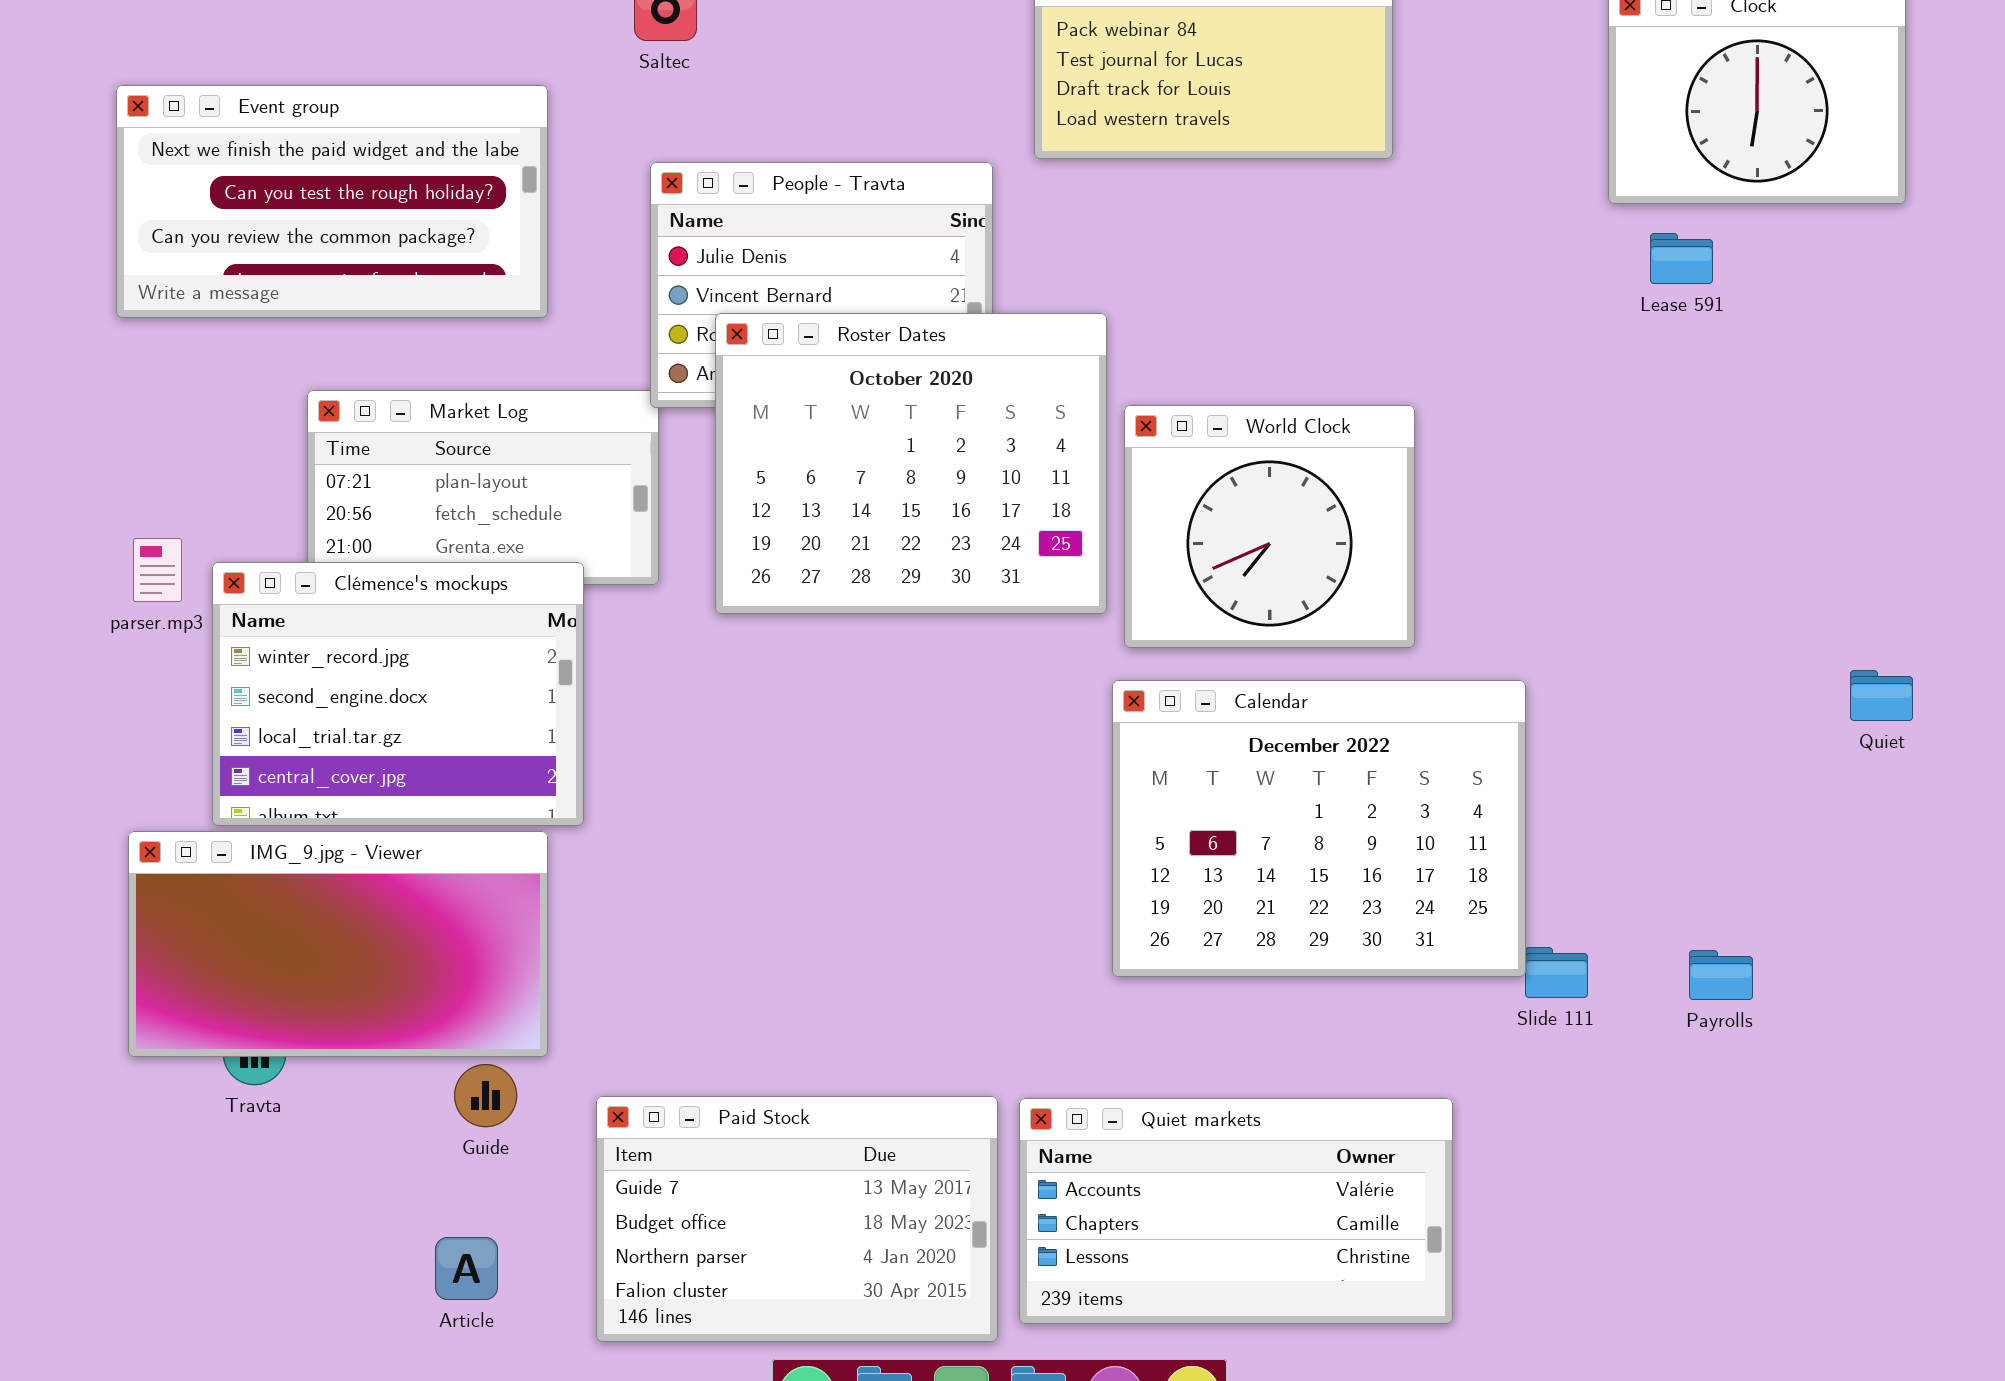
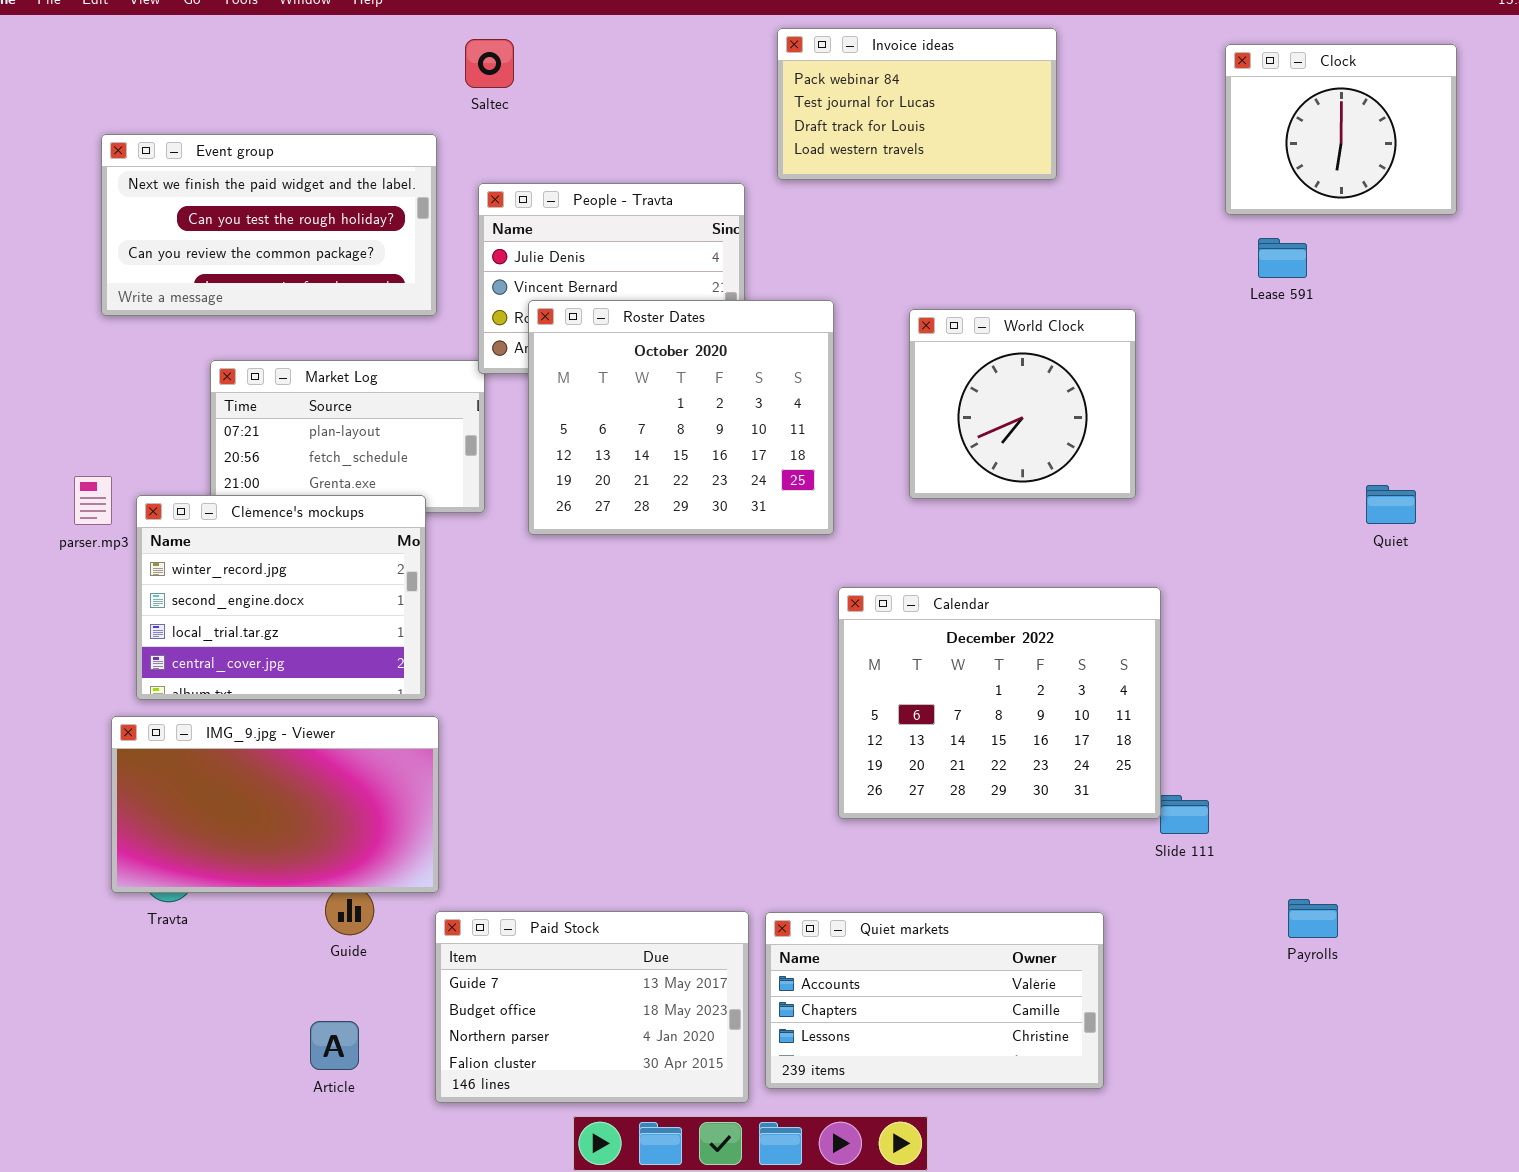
Event group: [116,85,548,318] -> [101,134,437,316], moved
World Clock: [1124,405,1415,648] -> [909,309,1136,499], moved
Quiet: [1850,670,1913,721] -> [1366,485,1416,524], moved
IMG_9.jpg - Viewer: [128,831,548,1057] -> [111,716,439,893], moved
Payrolls: [1689,950,1753,1000] -> [1288,899,1338,938], moved

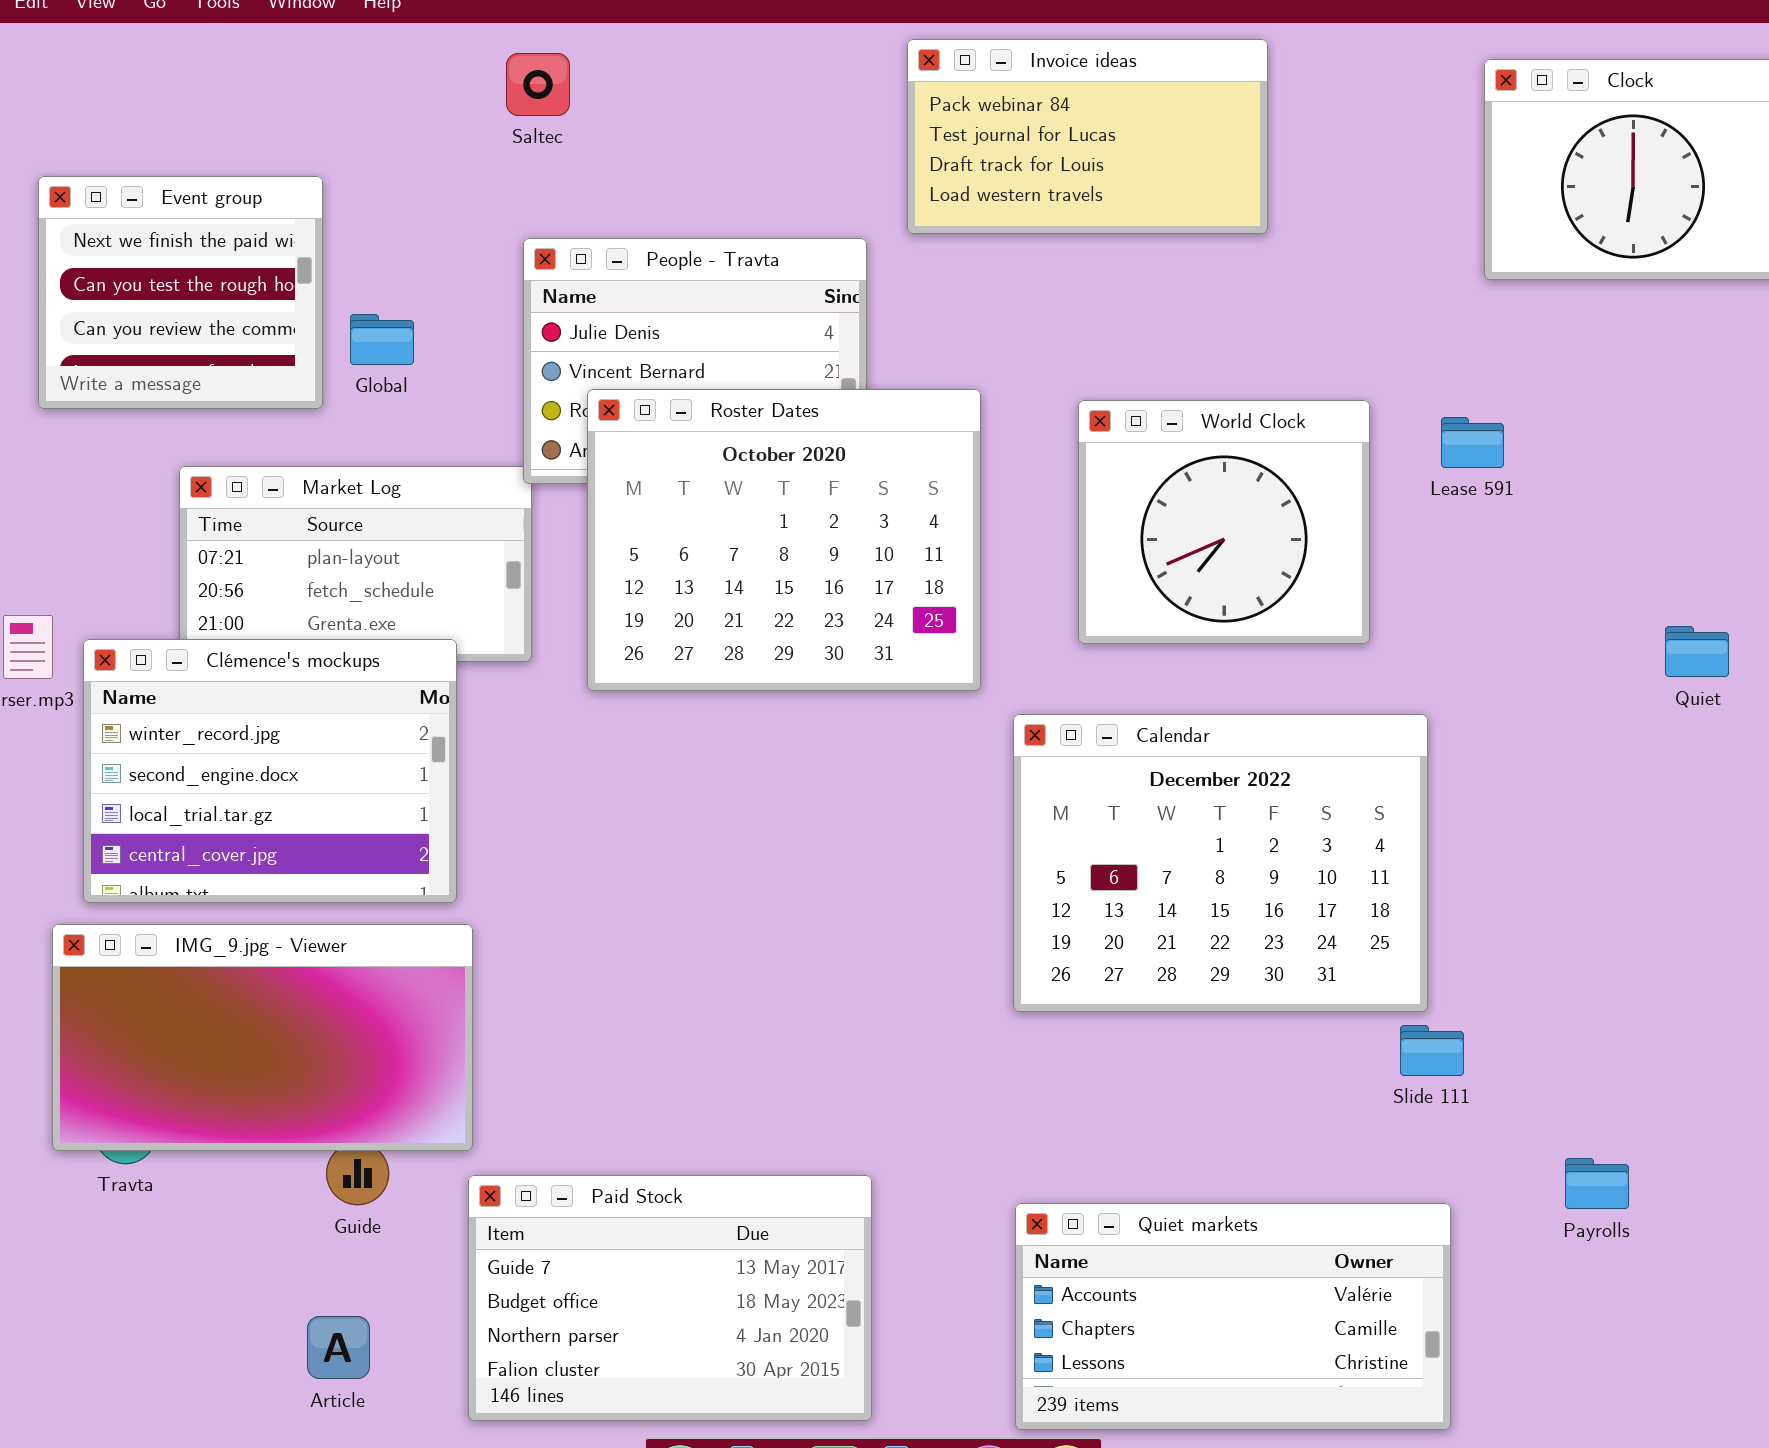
Event group: [101,134,437,316] -> [38,176,323,409], resized
Lease 591: [1258,238,1307,278] -> [1441,417,1504,468], moved
Calendar: [838,587,1161,819] -> [1013,714,1428,1012], moved
Quiet markets: [765,912,1104,1089] -> [1015,1203,1451,1430], moved

